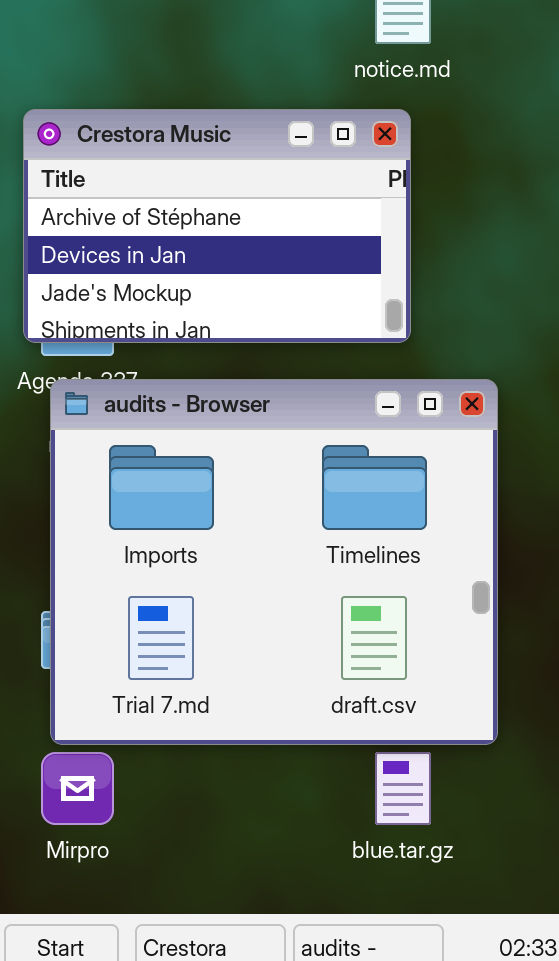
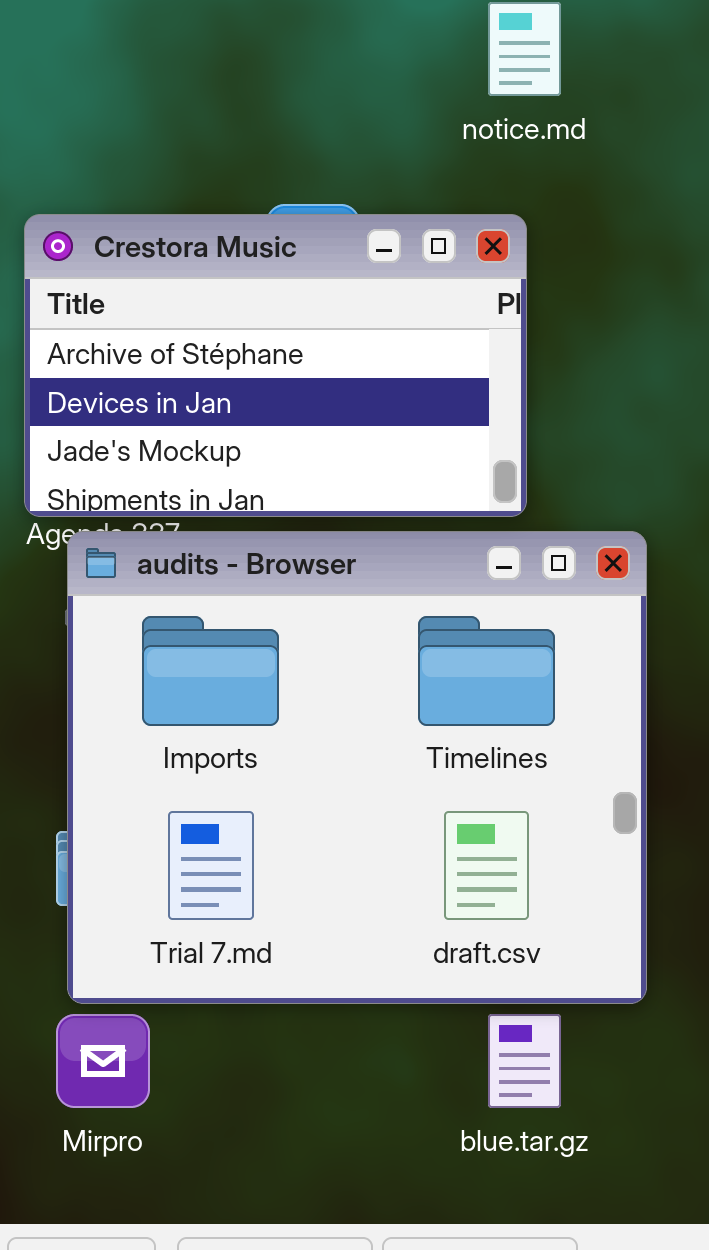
Crestora Music: [23,109,411,343] -> [24,214,527,517], moved

